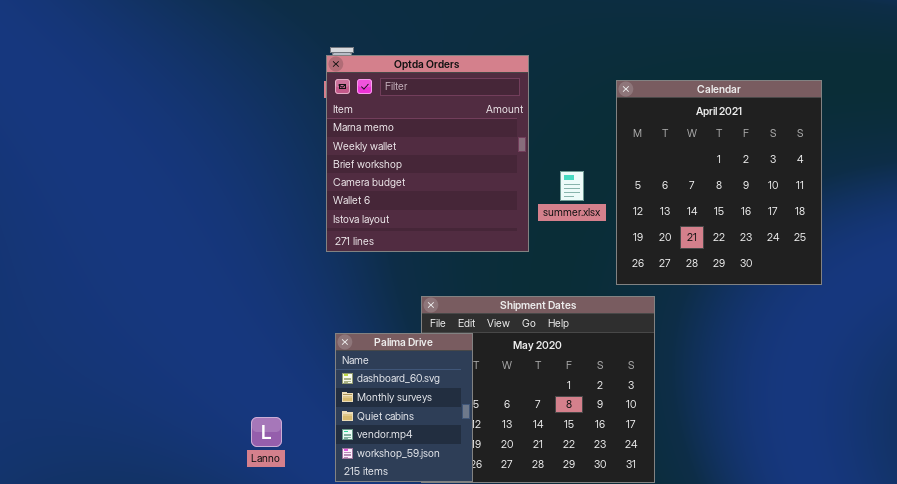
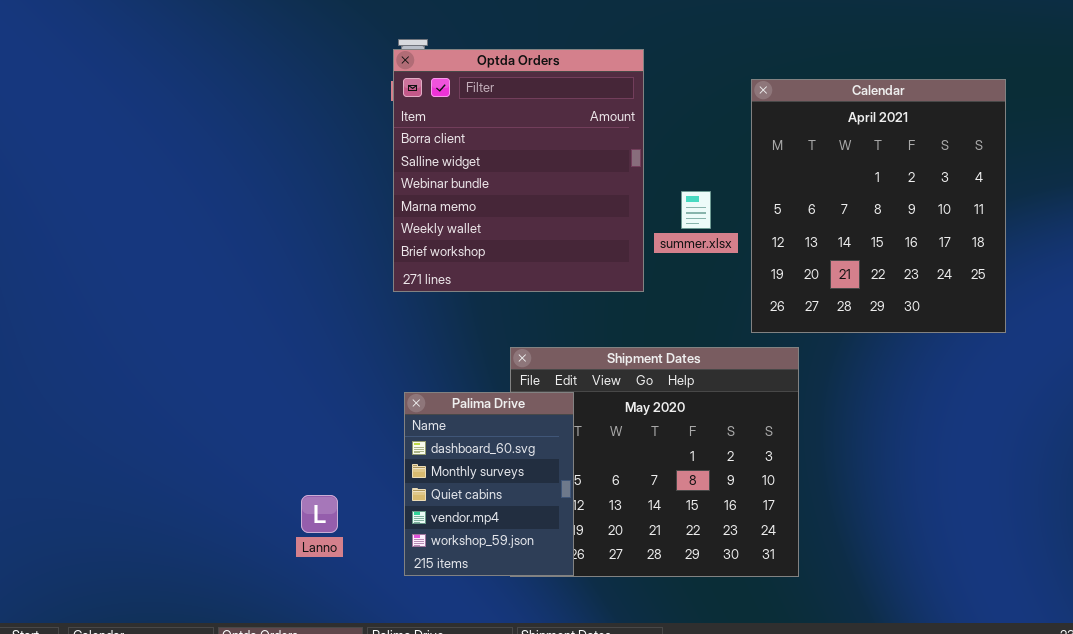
Optda Orders: [326,55,529,252] -> [393,49,644,292], scrolled up 3 rows

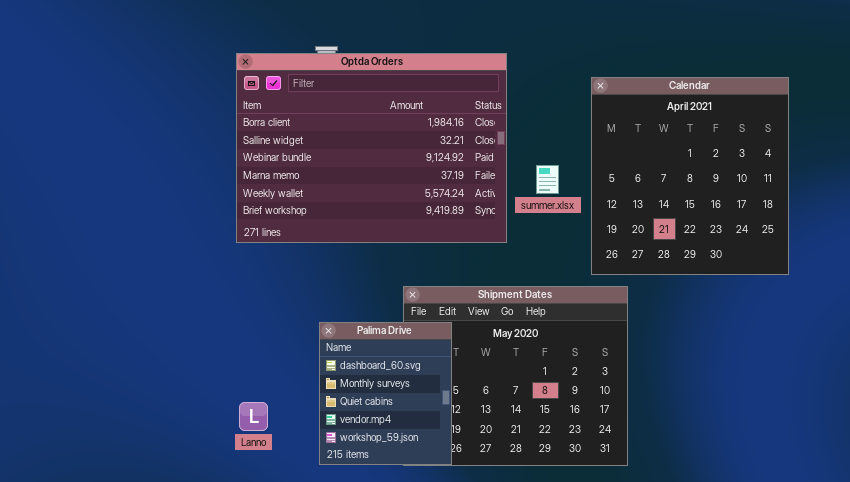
Optda Orders: [393,49,644,292] -> [236,53,507,243], resized

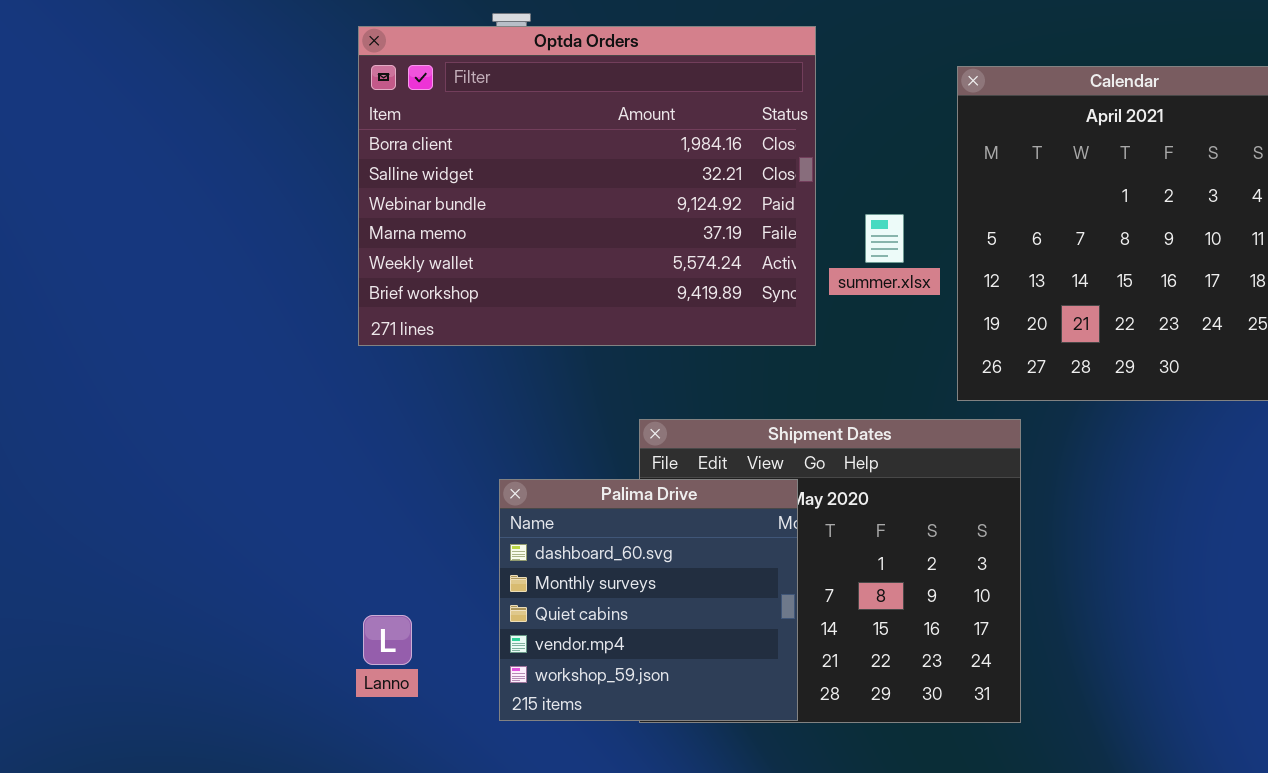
Palima Drive: [319,322,452,465] -> [499,479,798,721], resized

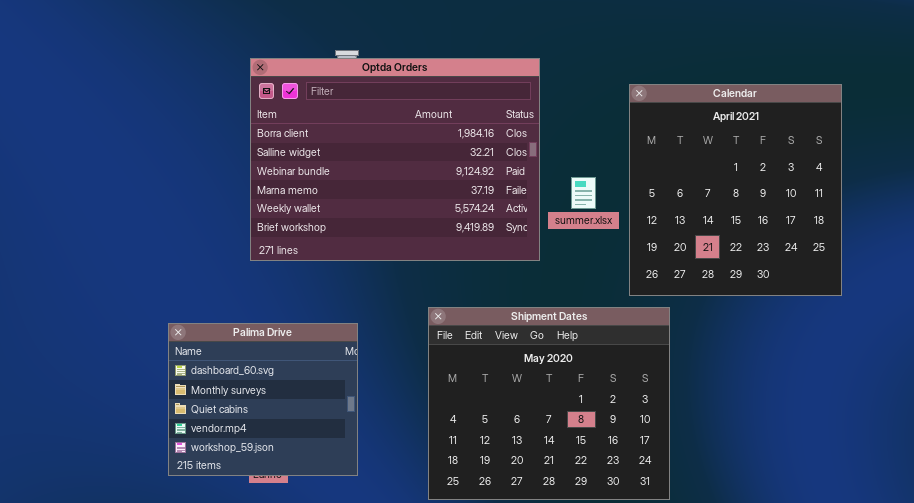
Palima Drive: [499,479,798,721] -> [168,323,358,476], moved

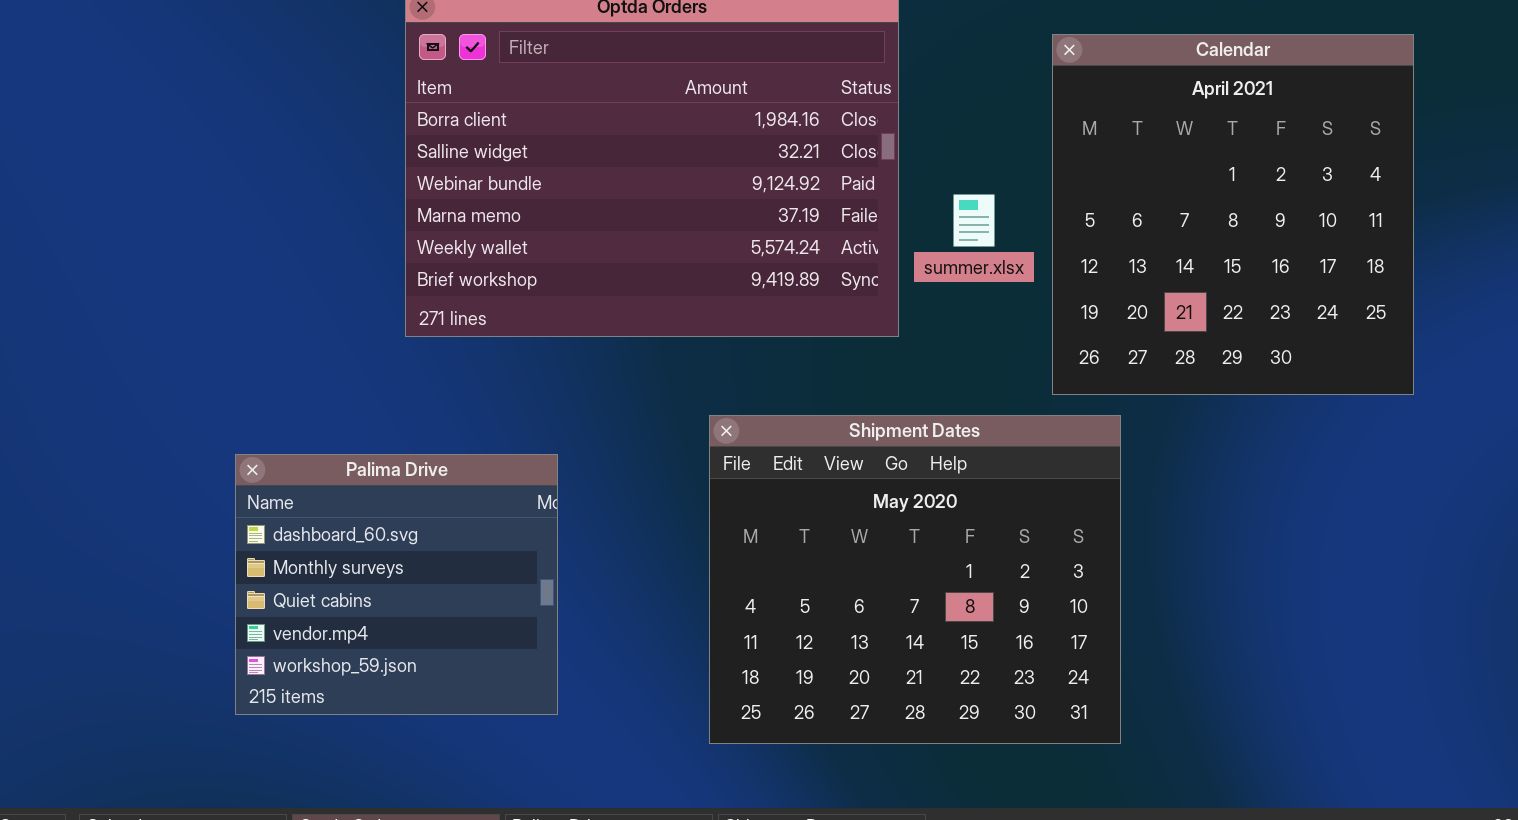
Palima Drive: [168,323,358,476] -> [235,454,558,715], moved

